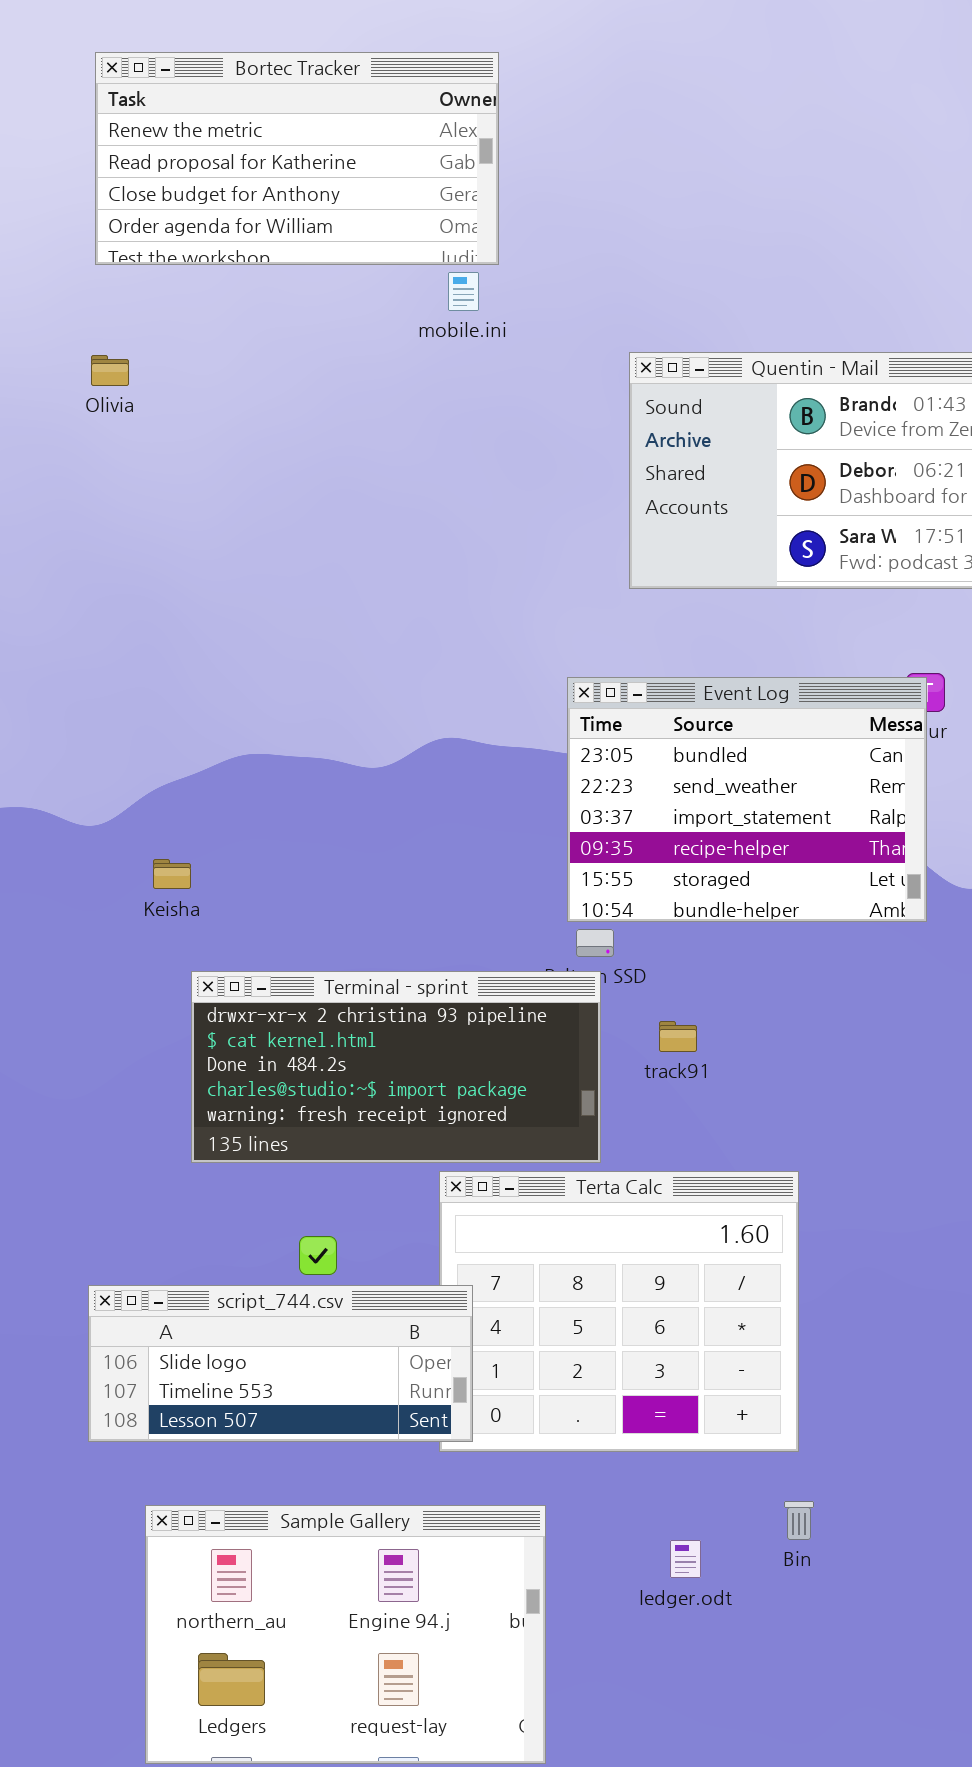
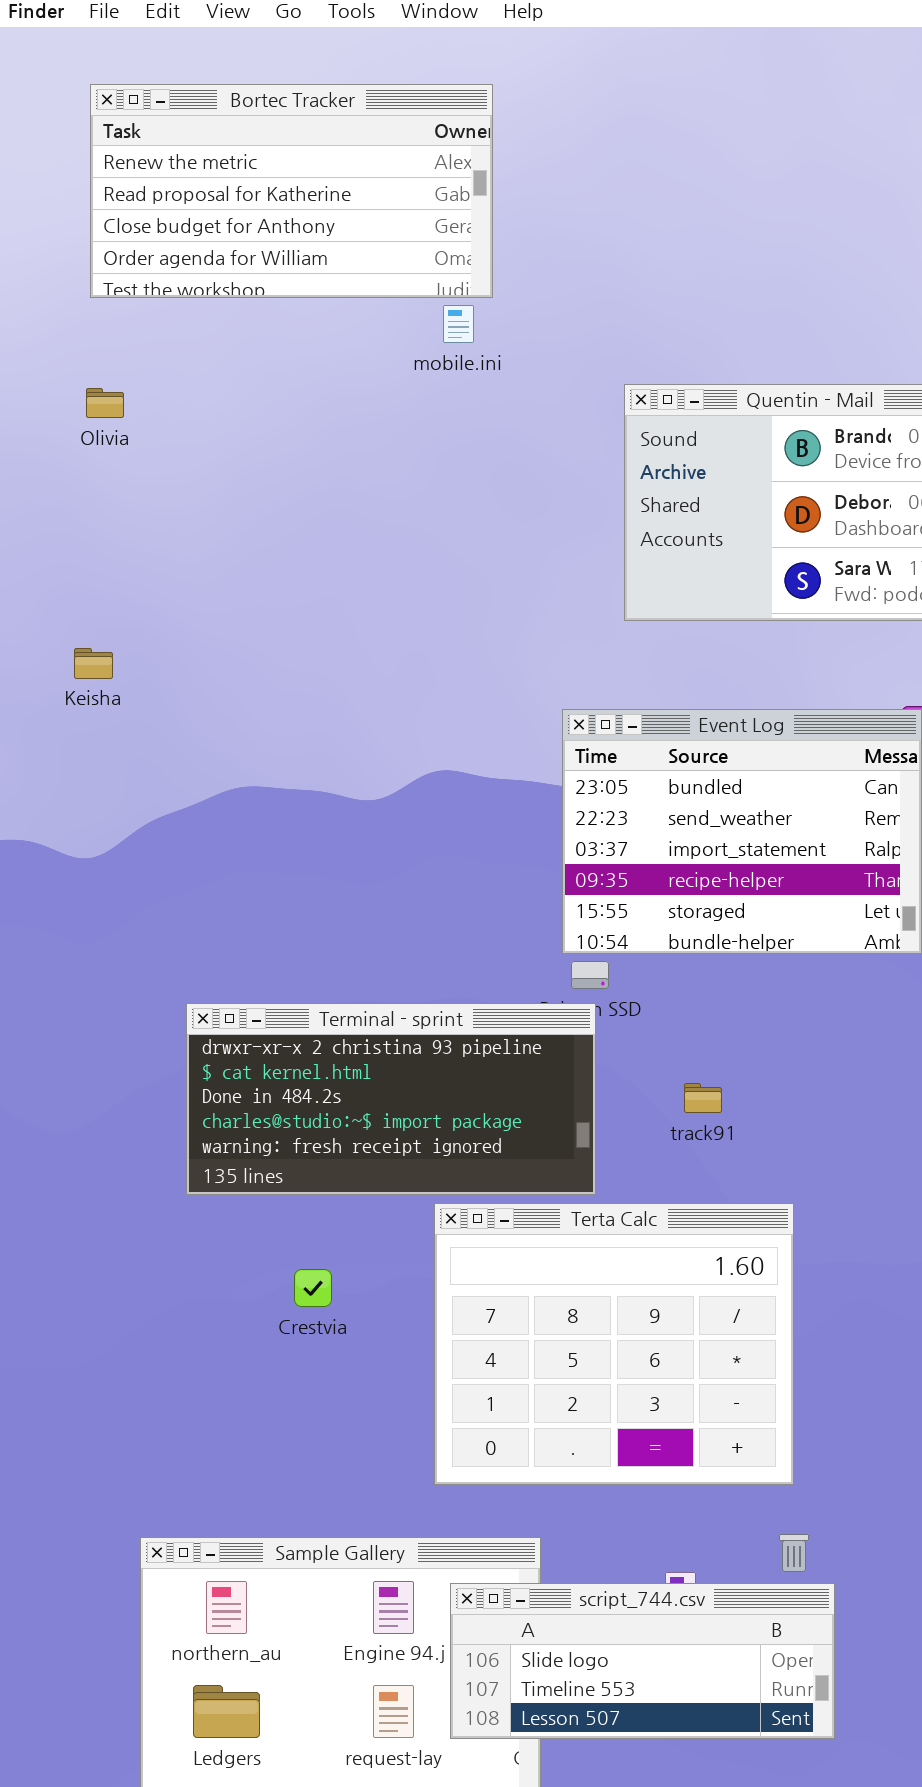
Keisha: [153,859,191,889] -> [74,648,113,679], moved
track91: [659,1021,697,1052] -> [684,1083,722,1113], moved
script_744.csv: [88,1285,473,1442] -> [450,1583,835,1739], moved

